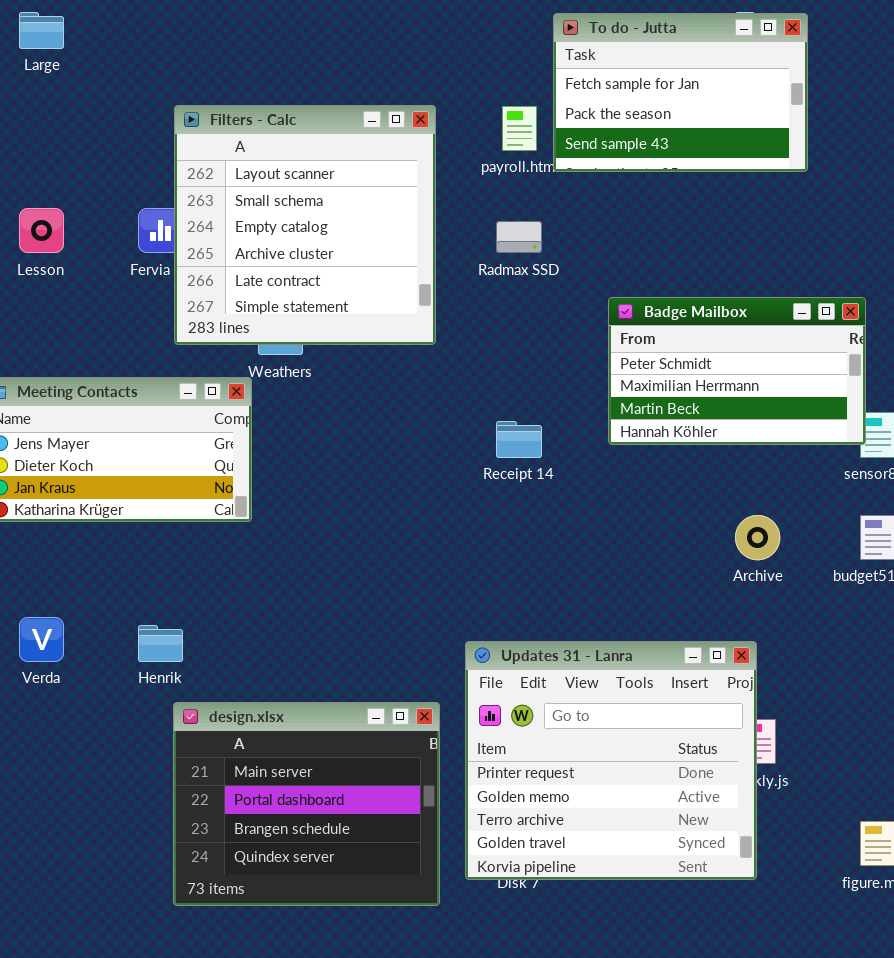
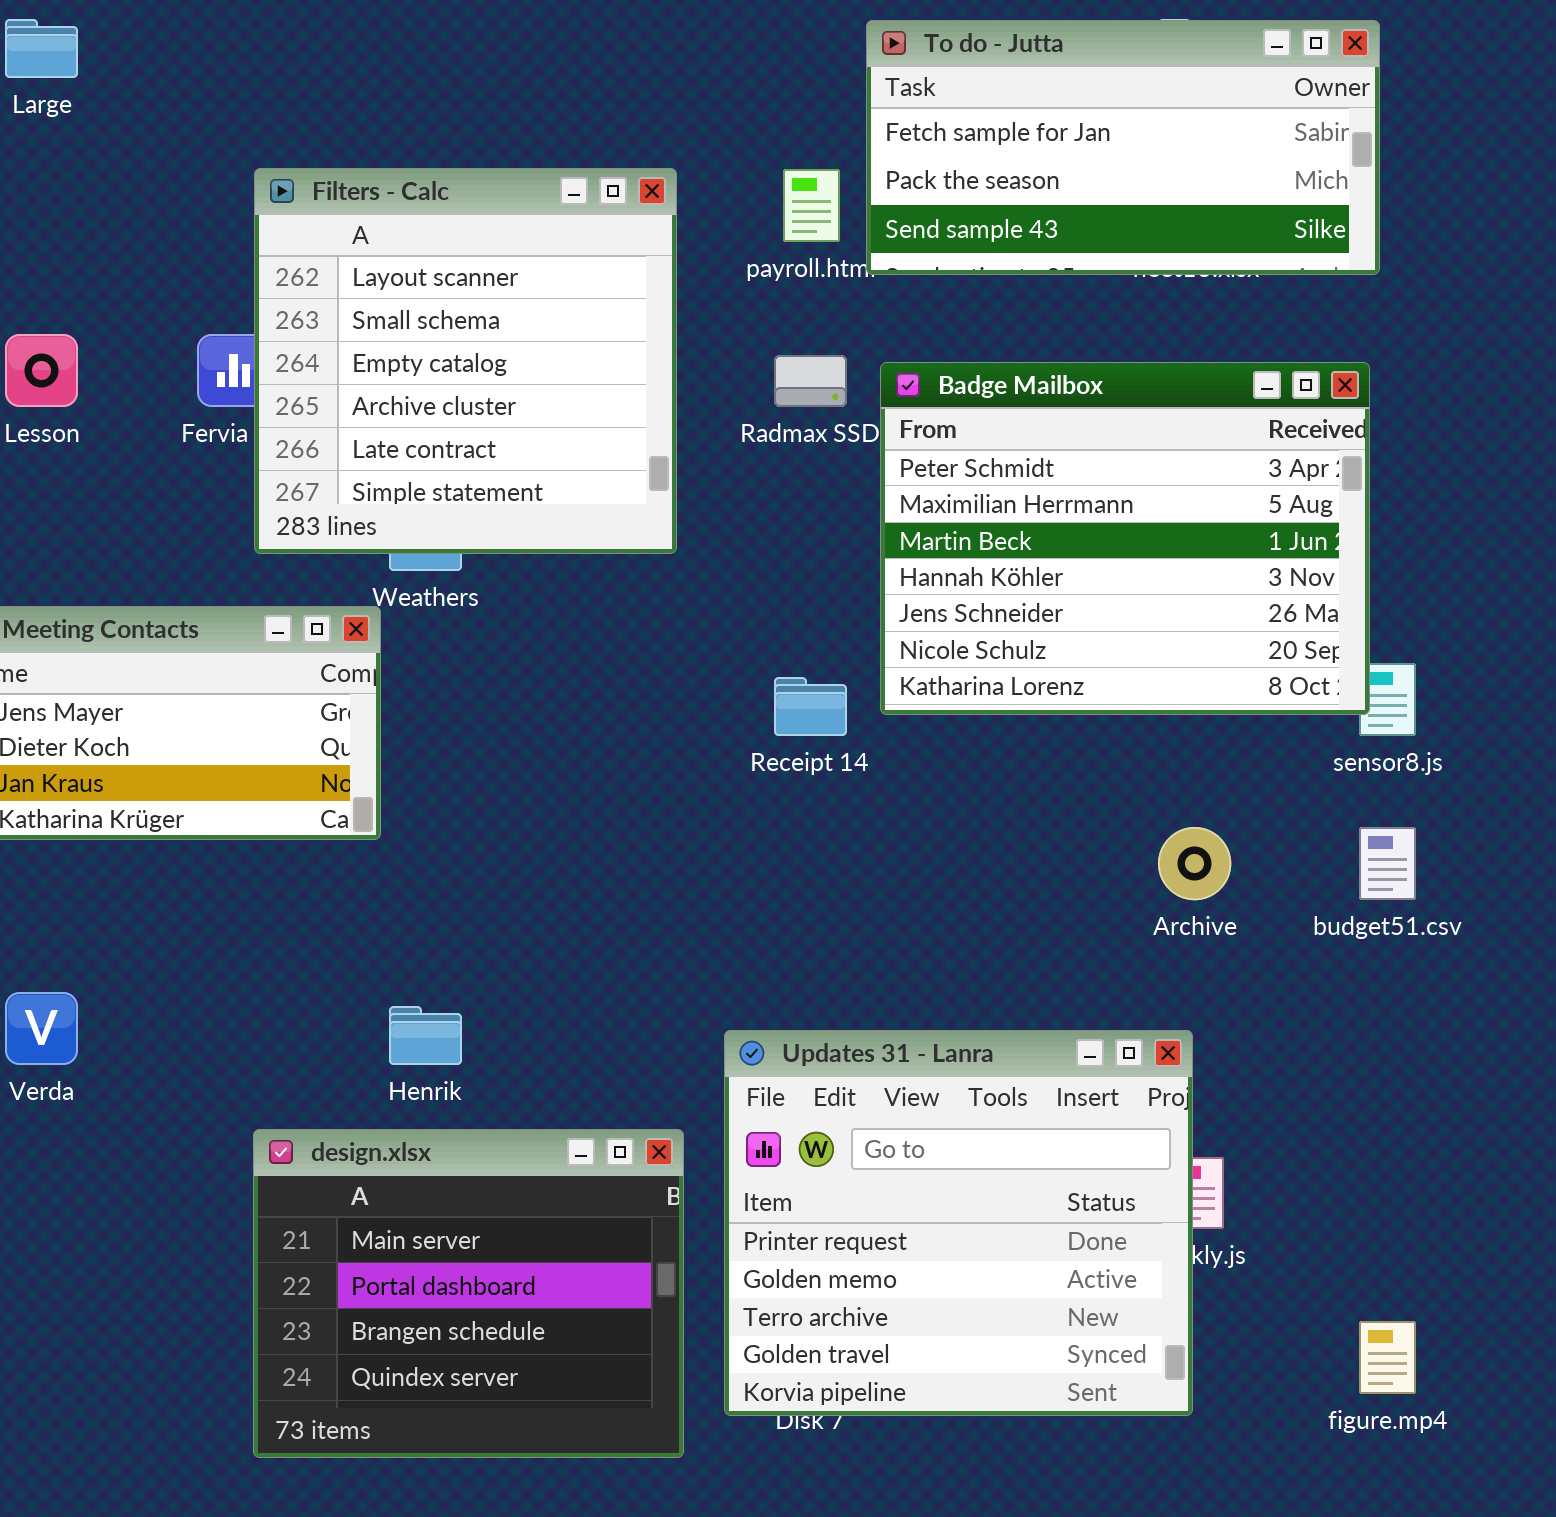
To do - Jutta: [553,13,808,172] -> [866,20,1380,275], resized
Badge Mailbox: [608,297,866,445] -> [880,362,1370,715], resized
Henrik: [138,625,183,662] -> [389,1006,462,1065], moved

